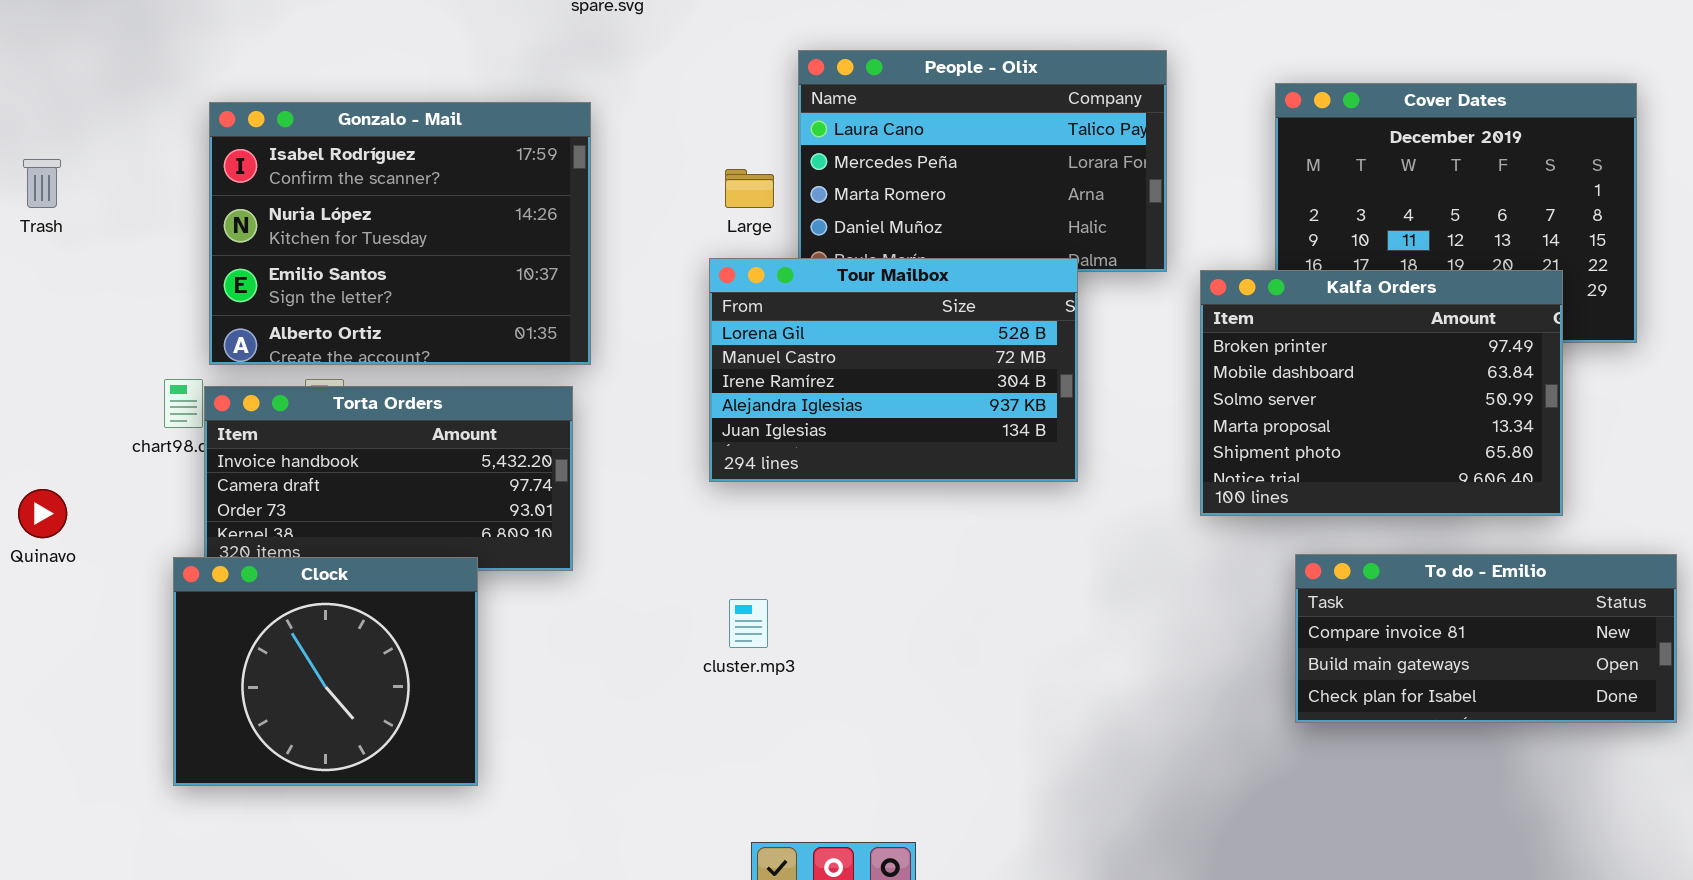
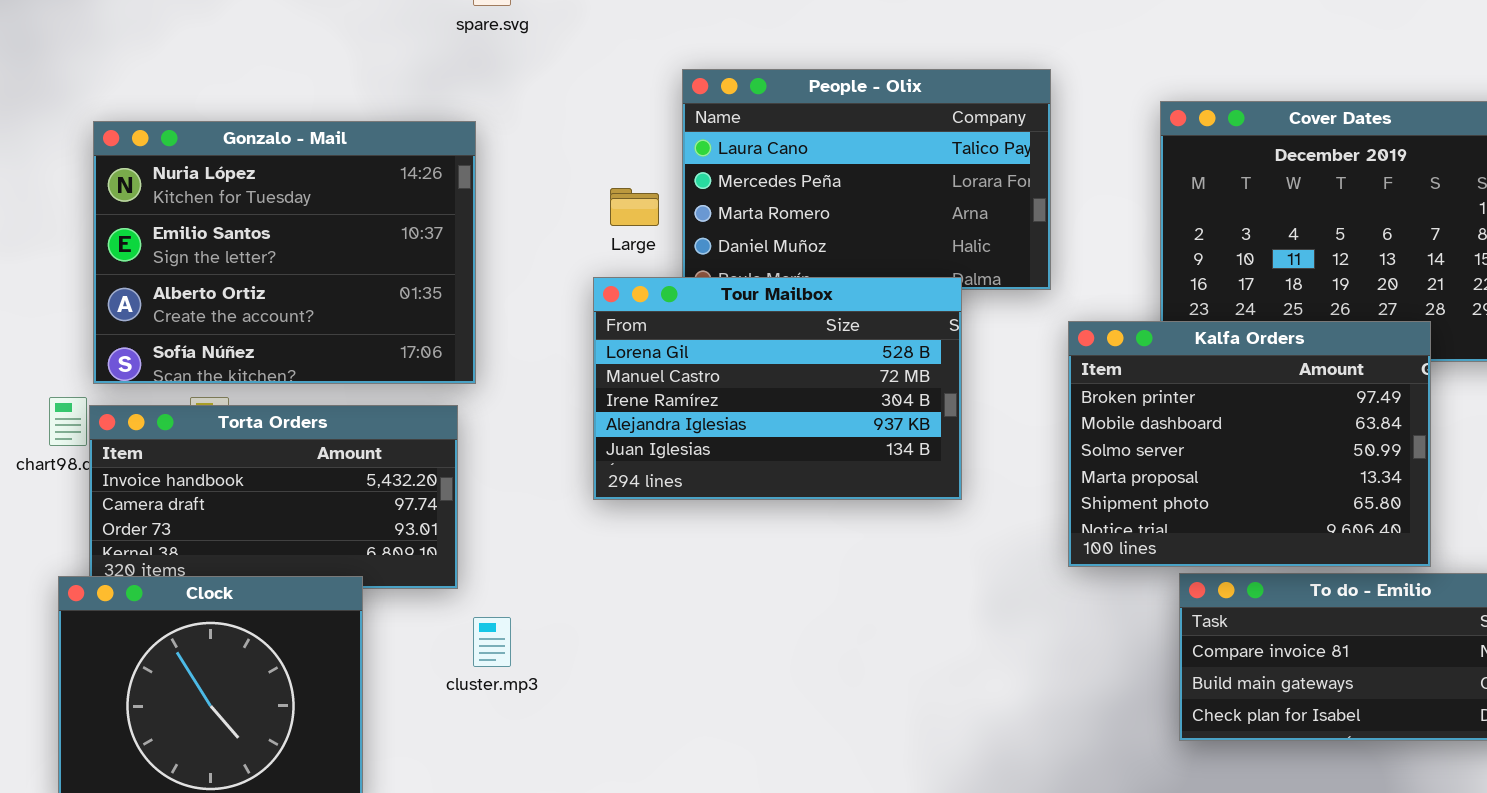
Gonzalo - Mail: [209,102,591,365] -> [93,121,476,384], scrolled down 1 row
Kalfa Orders: [1200,270,1563,516] -> [1068,321,1431,567], moved
cluster.mp3: [729,599,768,648] -> [473,617,511,667], moved

